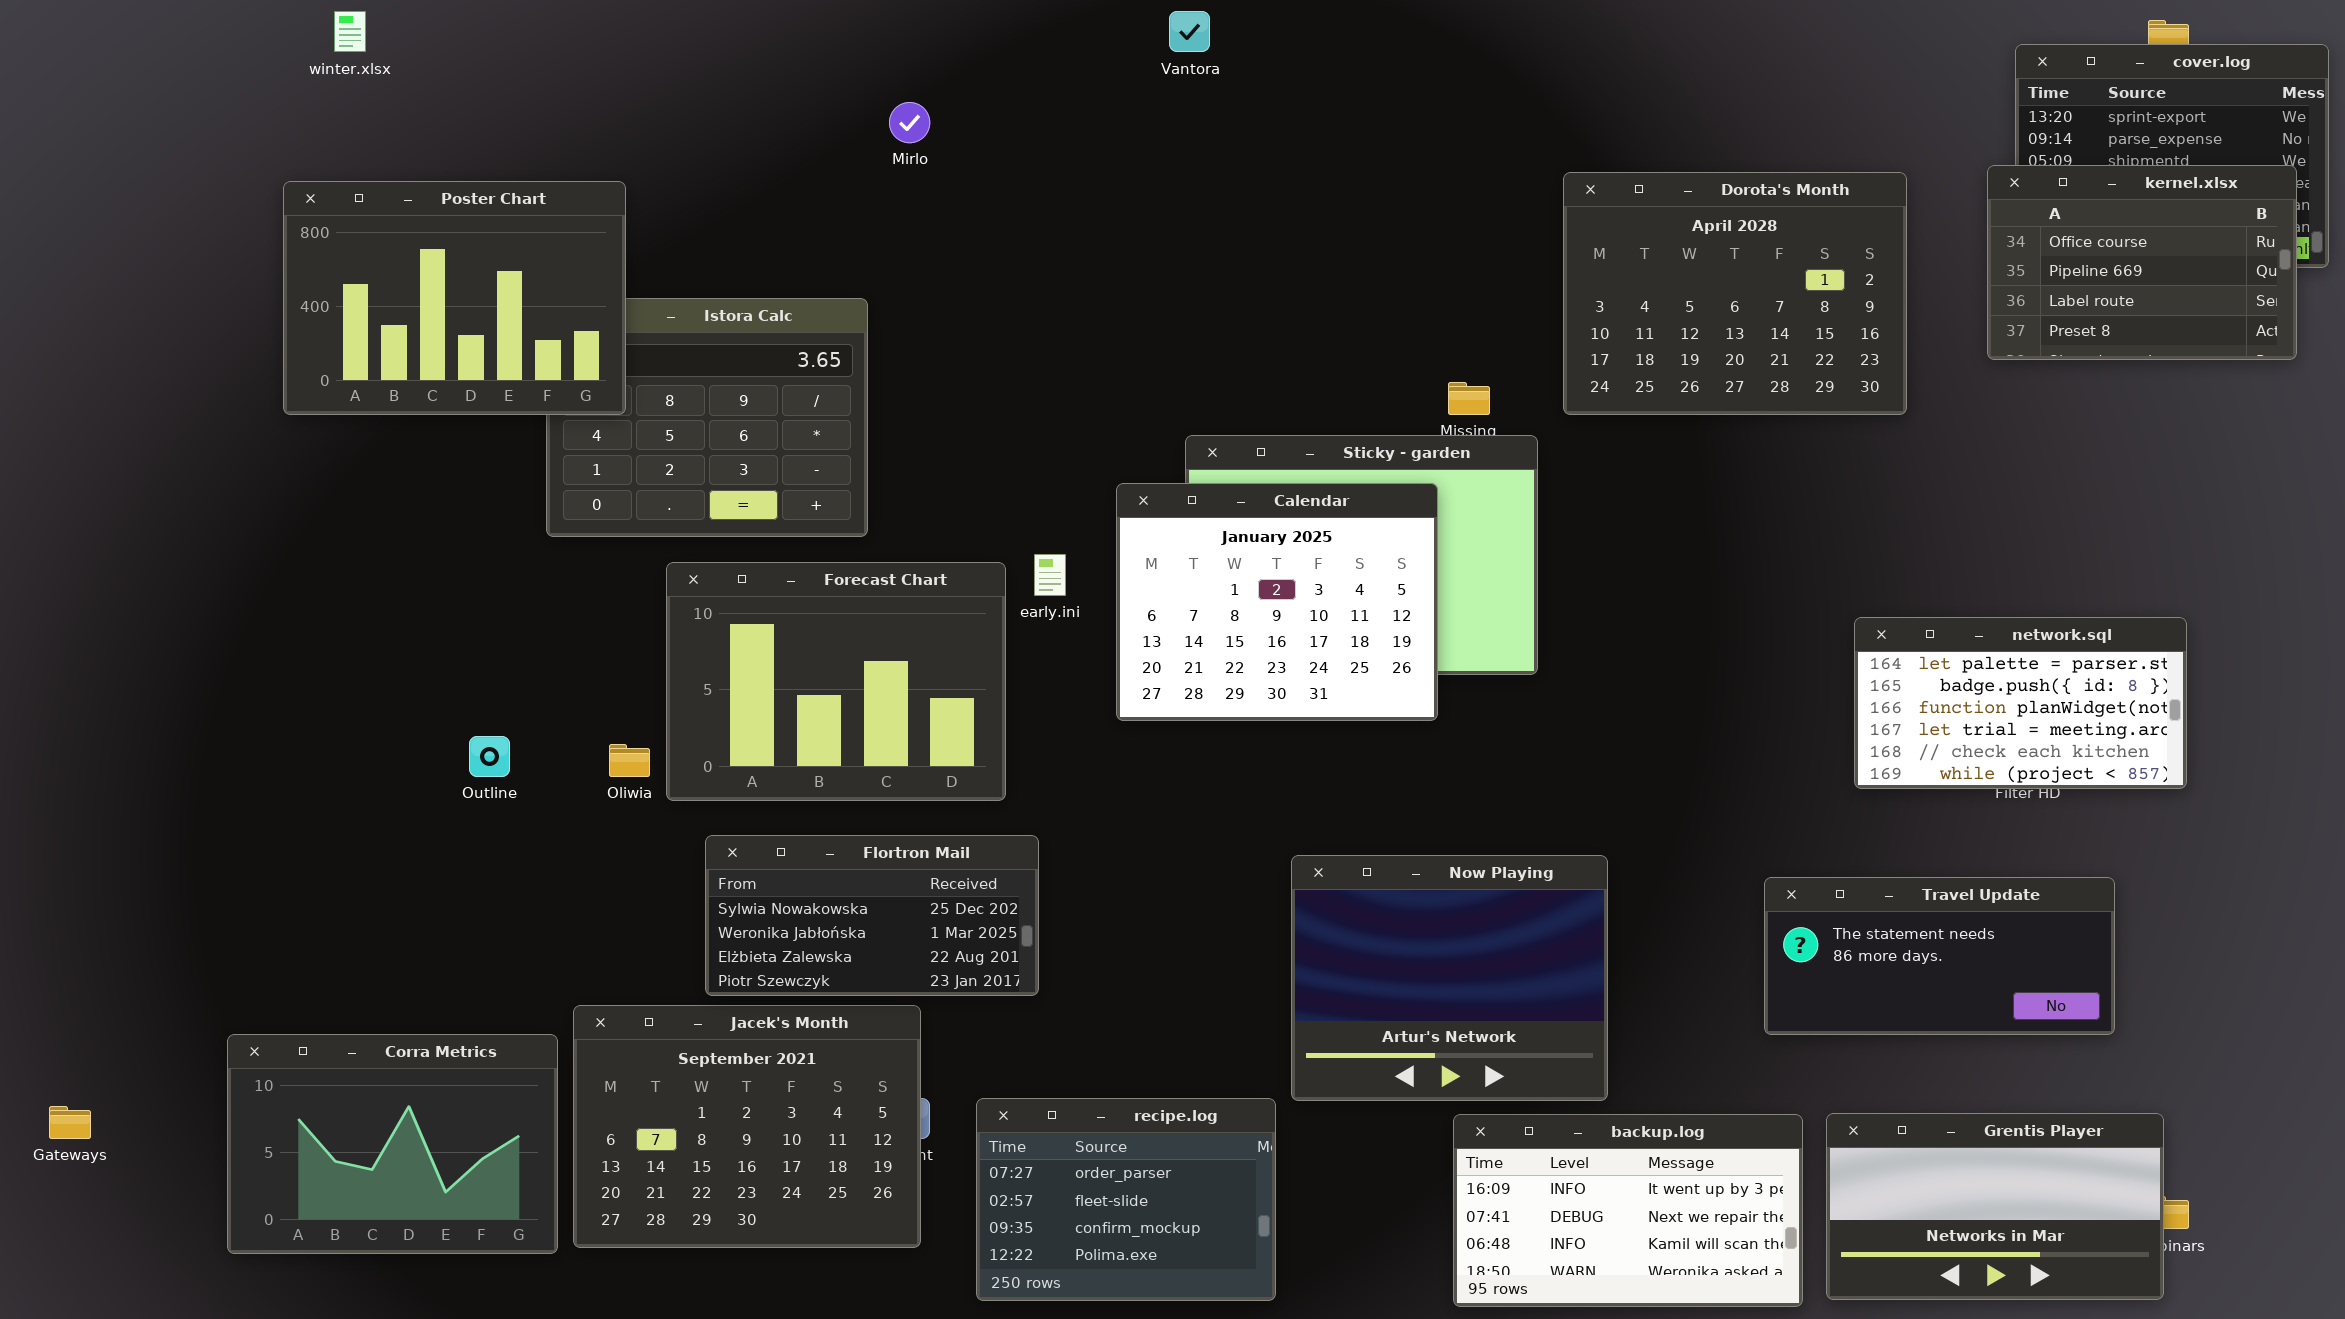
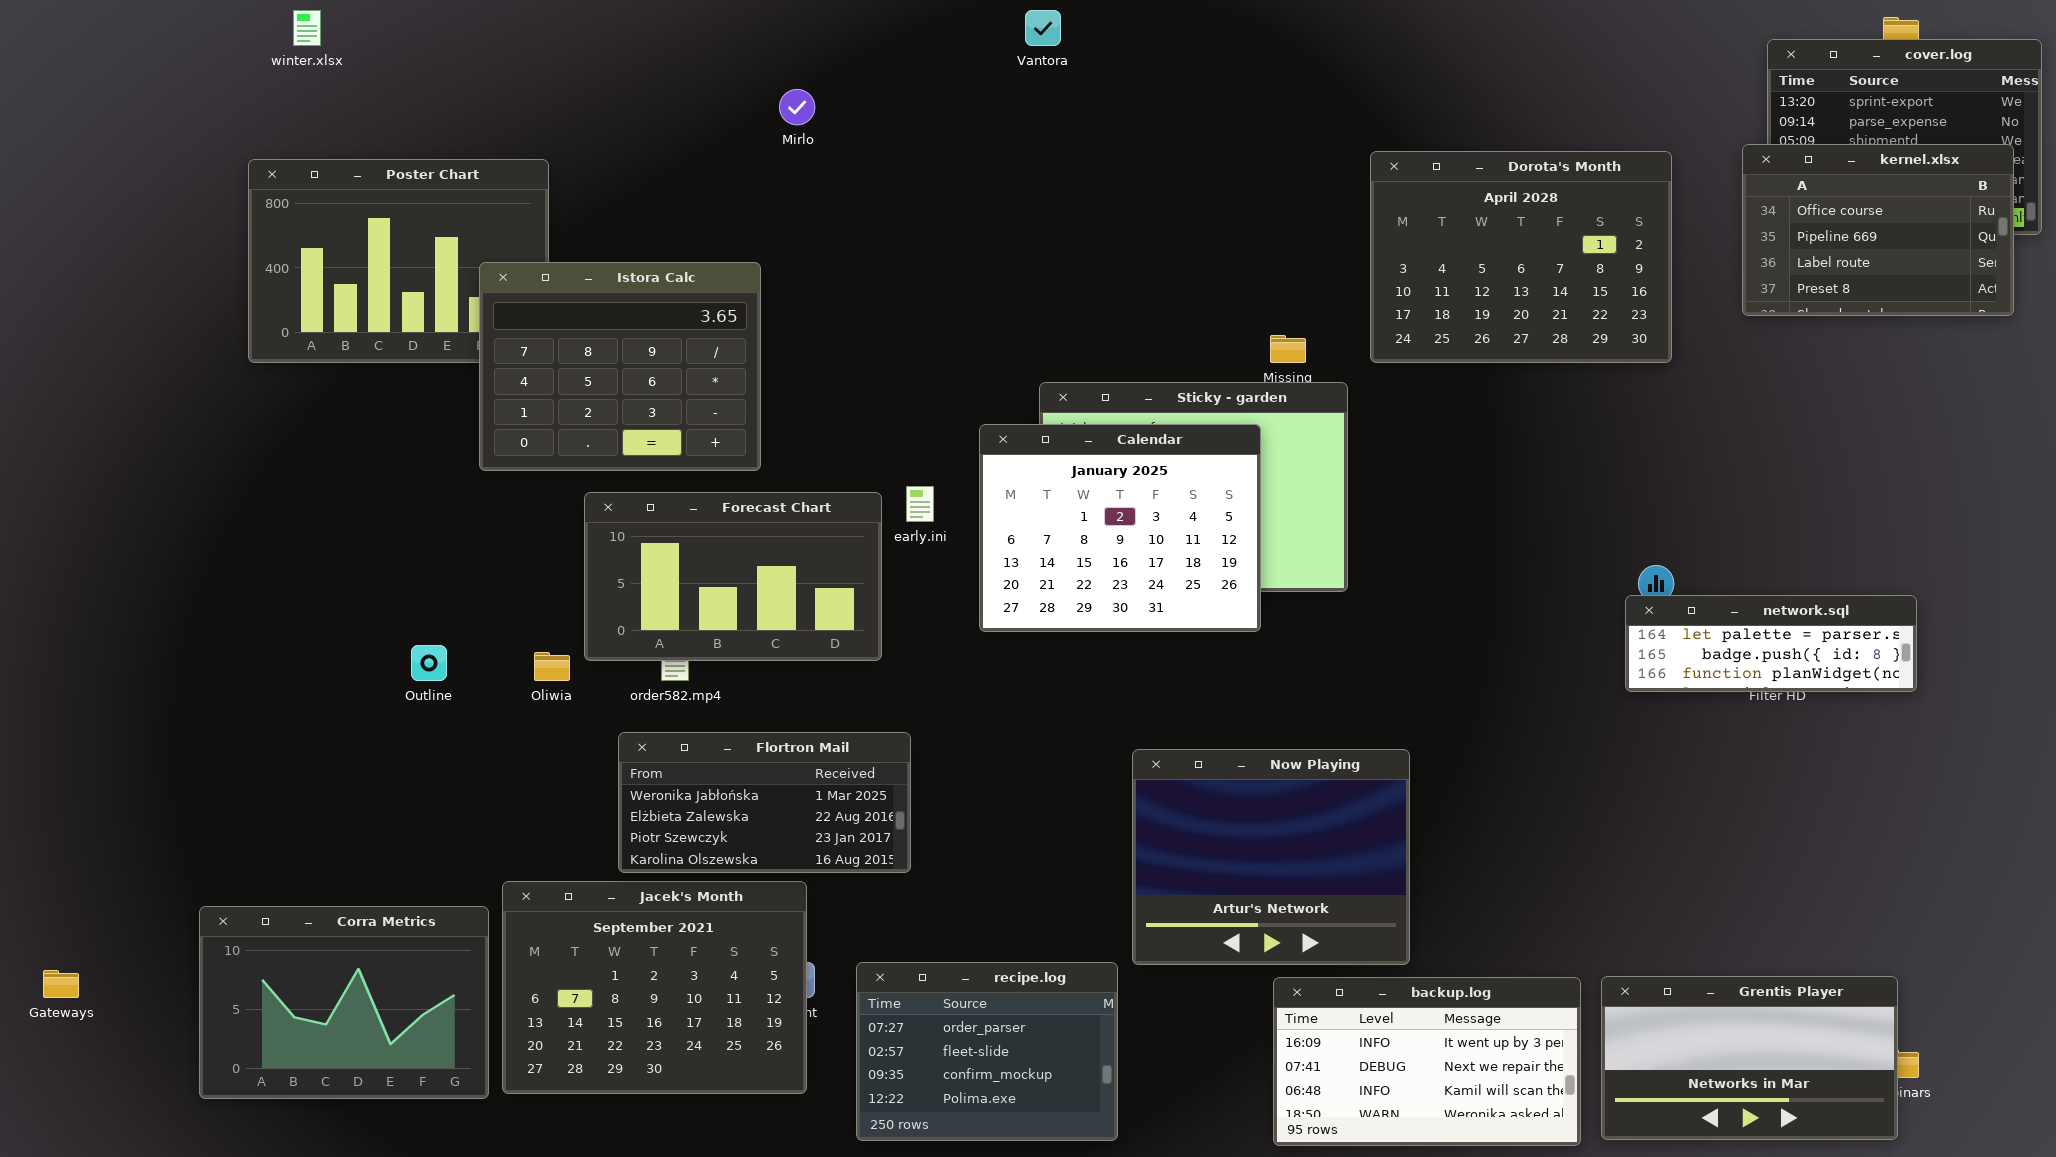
Istora Calc: [546,298,868,537] -> [479,262,761,471], raised
Forecast Chart: [666,562,1006,801] -> [584,492,882,661], resized
network.sql: [1854,617,2187,789] -> [1625,595,1917,692], resized
Flortron Mail: [705,835,1039,996] -> [618,732,911,873], scrolled down 1 row
Travel Update: [1764,877,2115,1035] -> none, closed

